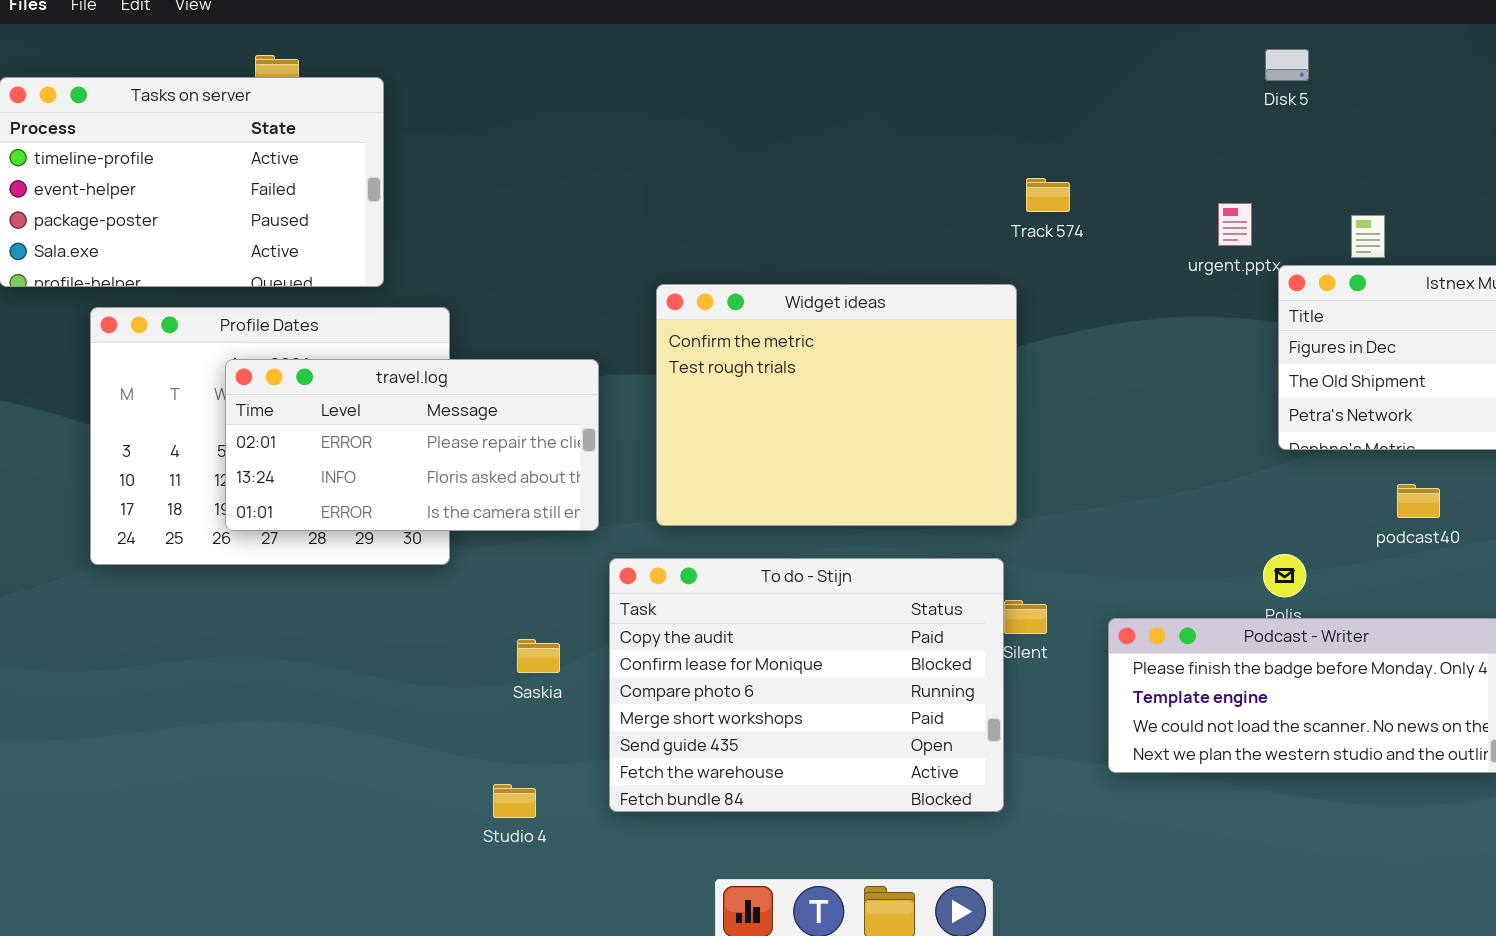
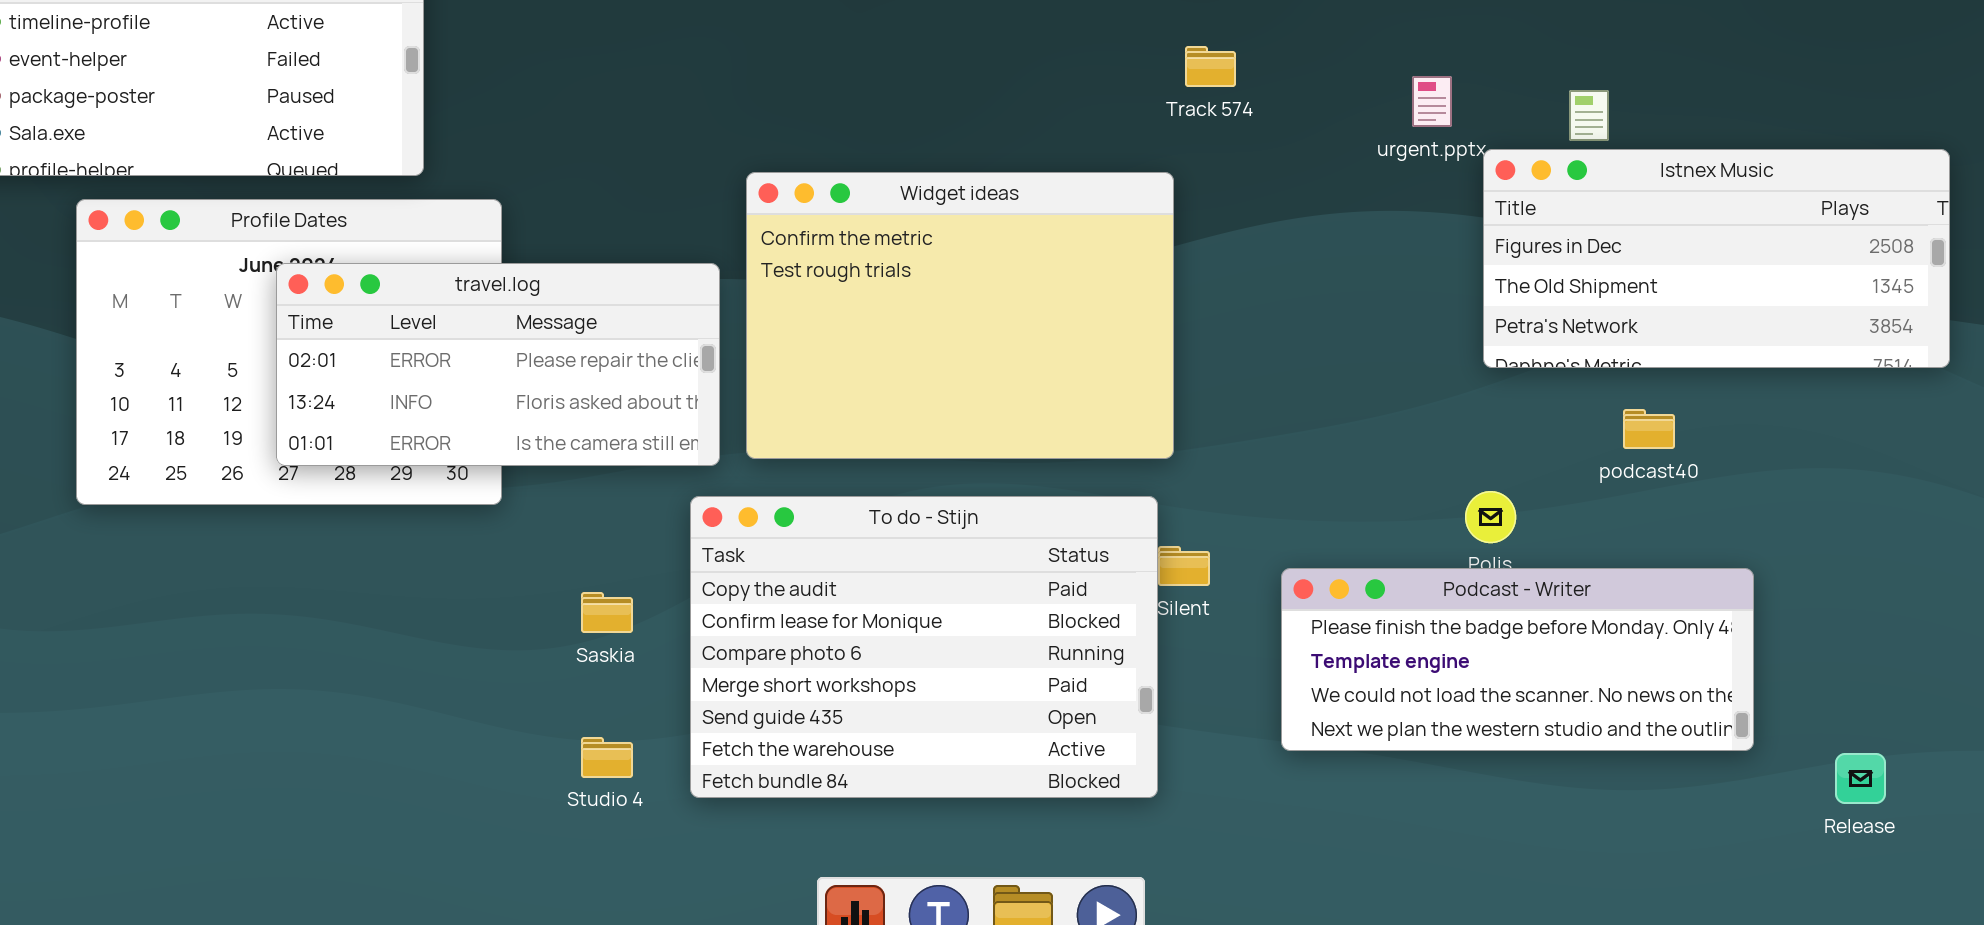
travel.log: [225,359,599,531] -> [276,263,720,466], moved
Studio 4: [493,784,536,818] -> [581,737,633,778], moved

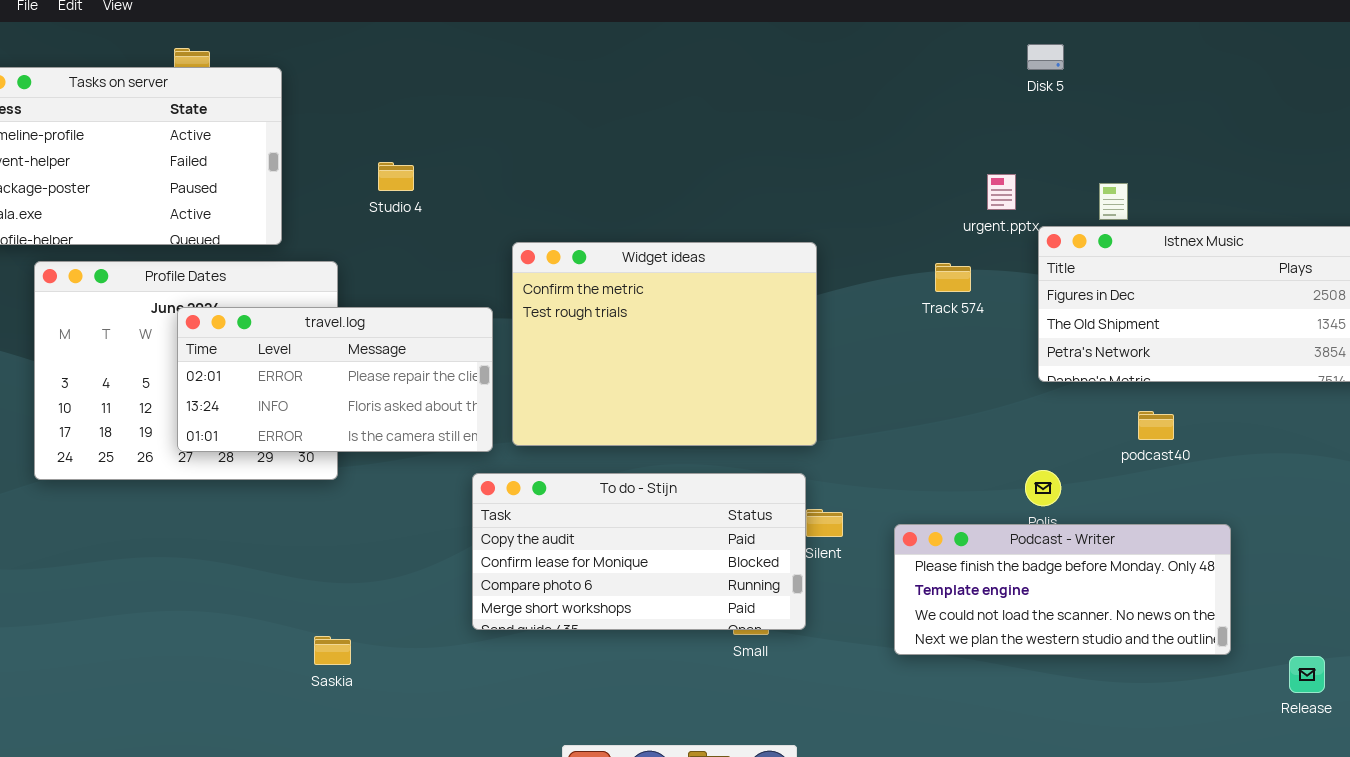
Track 574: [1185,46,1236,87] -> [935,263,971,292], moved
To do - Stijn: [690,496,1158,798] -> [472,473,806,630], resized
Saskia: [581,592,633,633] -> [314,636,351,665], moved
Studio 4: [581,737,633,778] -> [378,162,414,191], moved

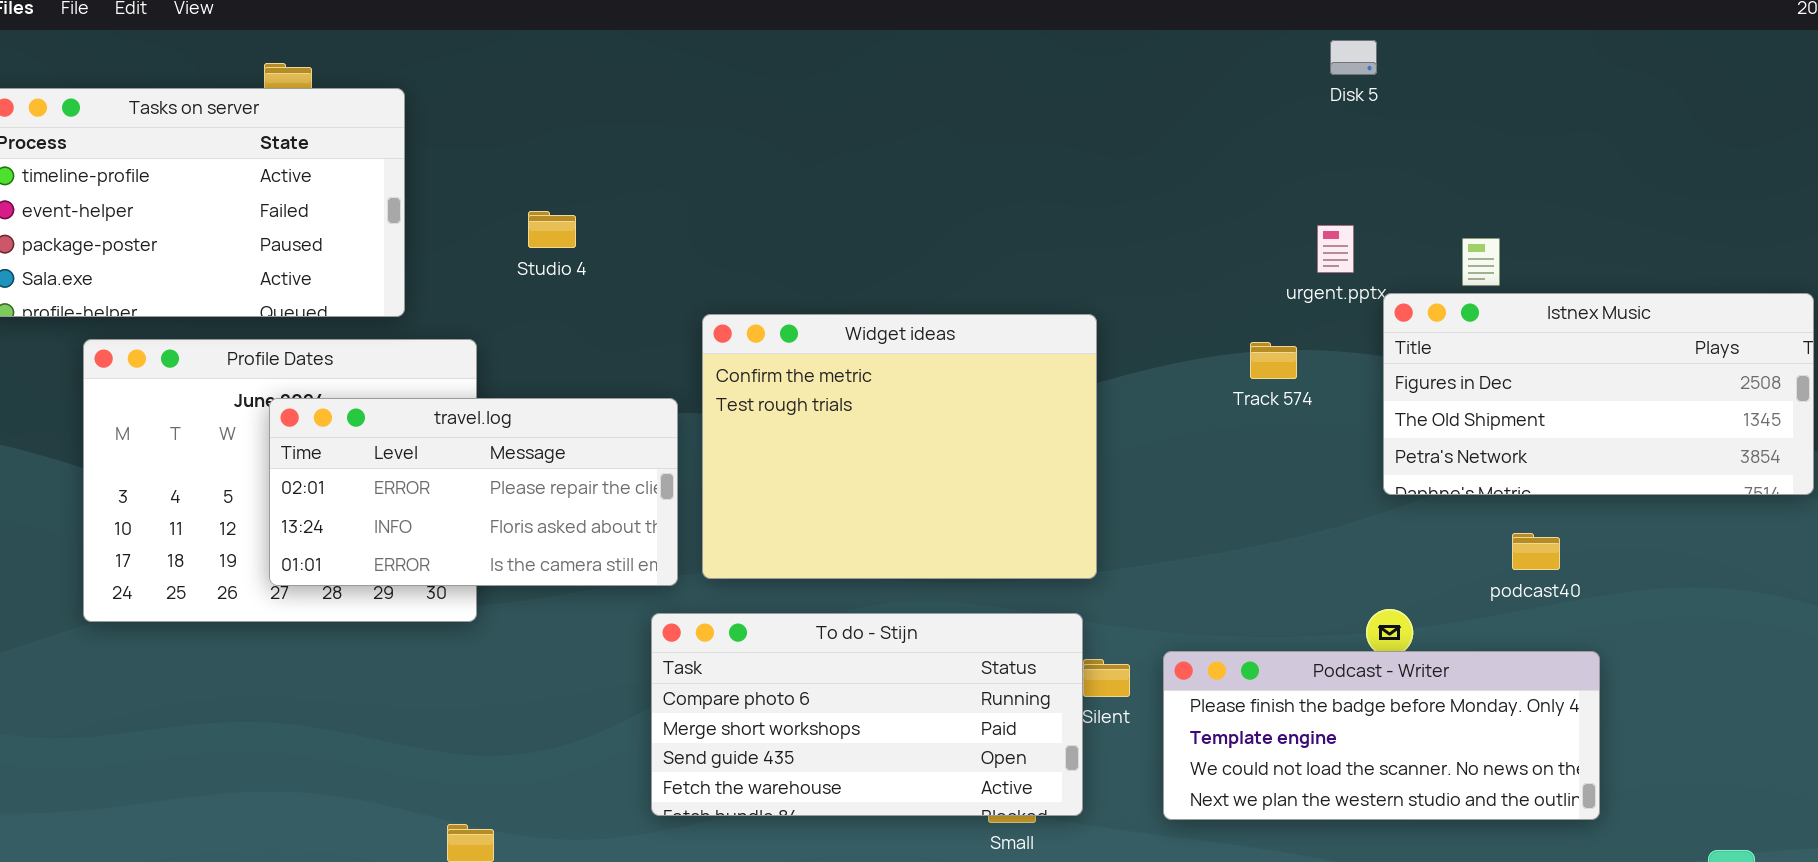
Disk 5: [1027,44,1064,70] -> [1330,40,1377,75], moved
To do - Stijn: [472,473,806,630] -> [651,613,1083,816], scrolled down 2 rows
Podcast - Writer: [894,524,1231,655] -> [1163,651,1600,820], moved

